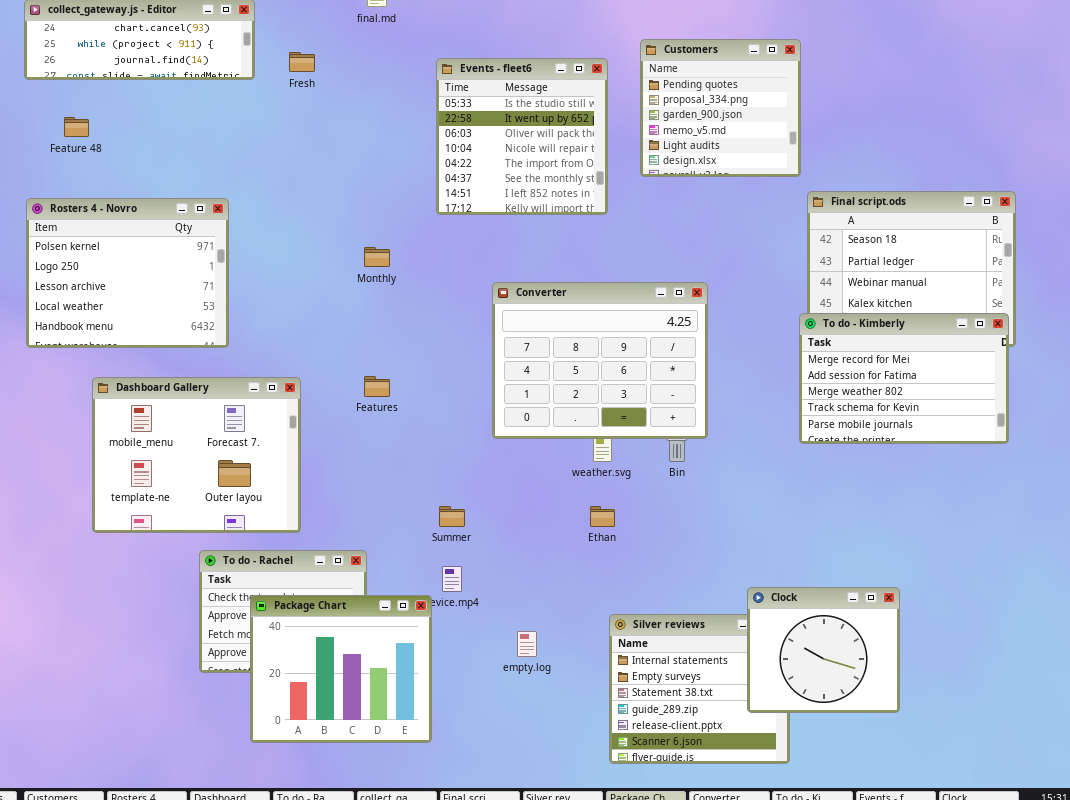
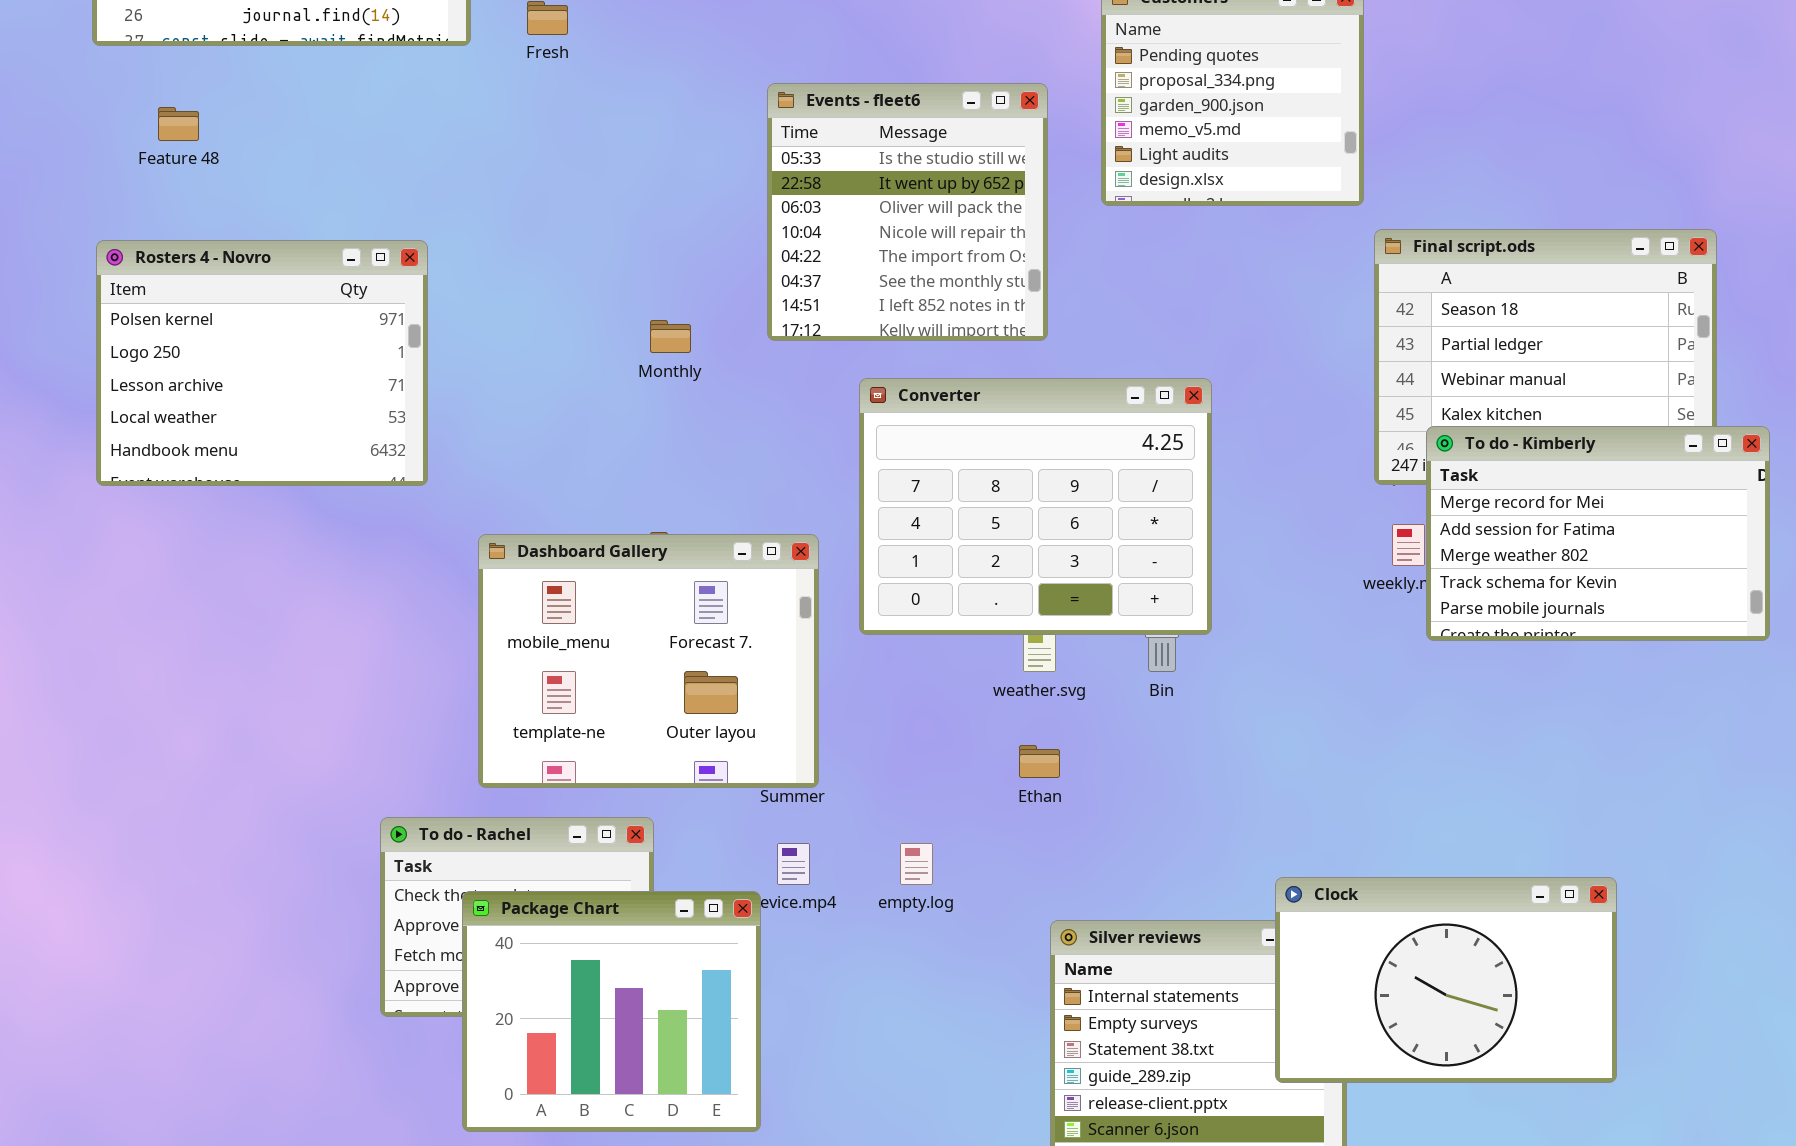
Events - fleet6: [436,58,608,215] -> [767,83,1048,341], moved
To do - Kimberly: [799,313,1009,444] -> [1426,426,1770,641], moved
Dashboard Gallery: [92,377,301,533] -> [478,534,819,788], moved
Clock: [747,587,900,713] -> [1275,877,1617,1083], resized
empty.log: [517,631,537,657] -> [900,843,933,885], moved

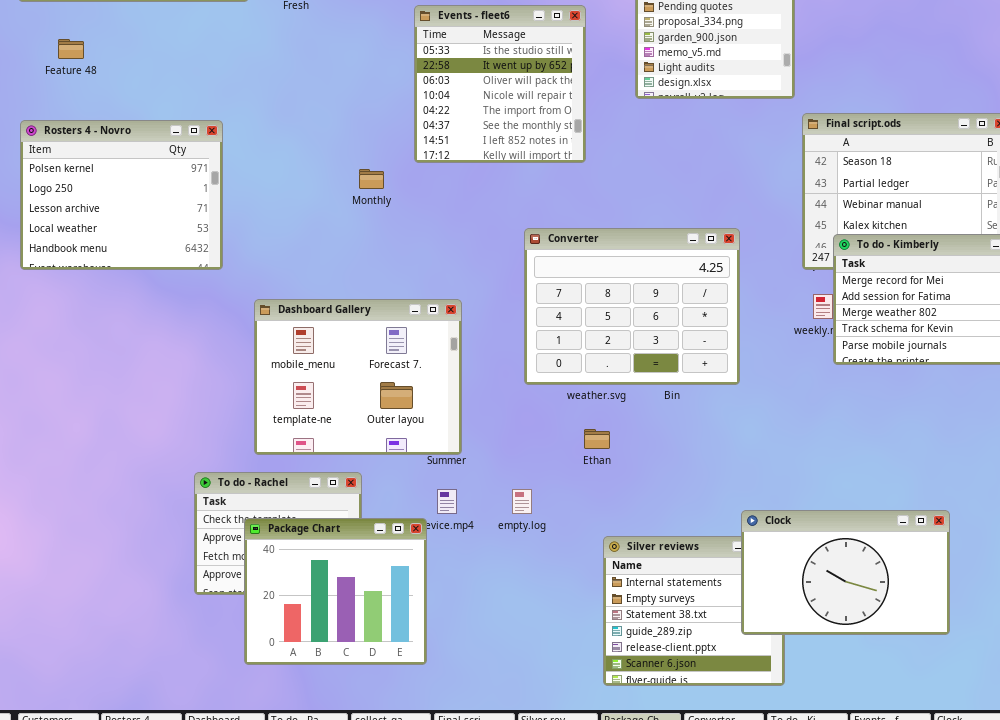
Events - fleet6: [767,83,1048,341] -> [414,5,586,163], moved
Converter: [859,378,1212,635] -> [524,228,740,385], moved

